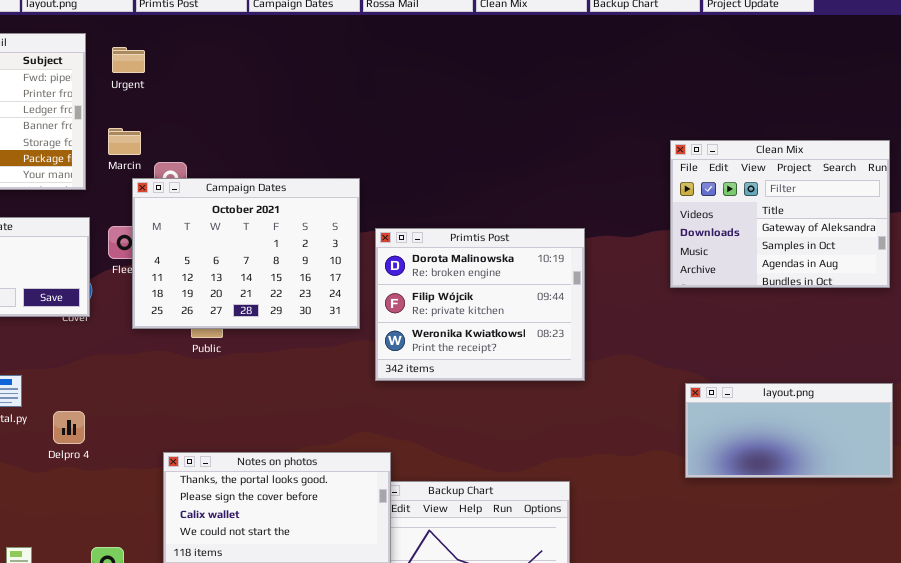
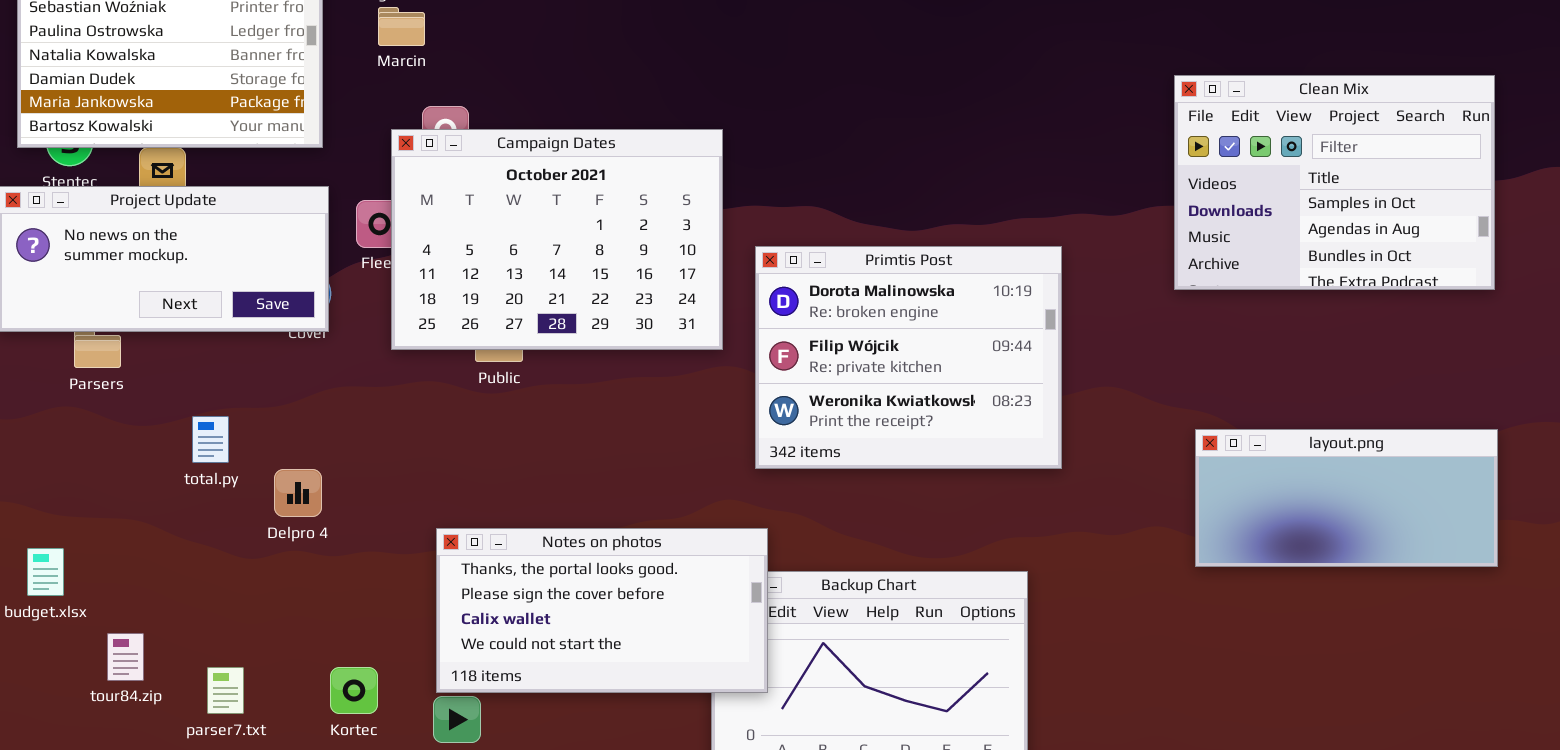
Marcin: [108,128,141,155] -> [378,7,425,46], moved
Clean Mix: [670,140,890,288] -> [1174,75,1495,290], scrolled down 1 row
Primtis Post: [375,228,585,381] -> [755,246,1062,469], moved

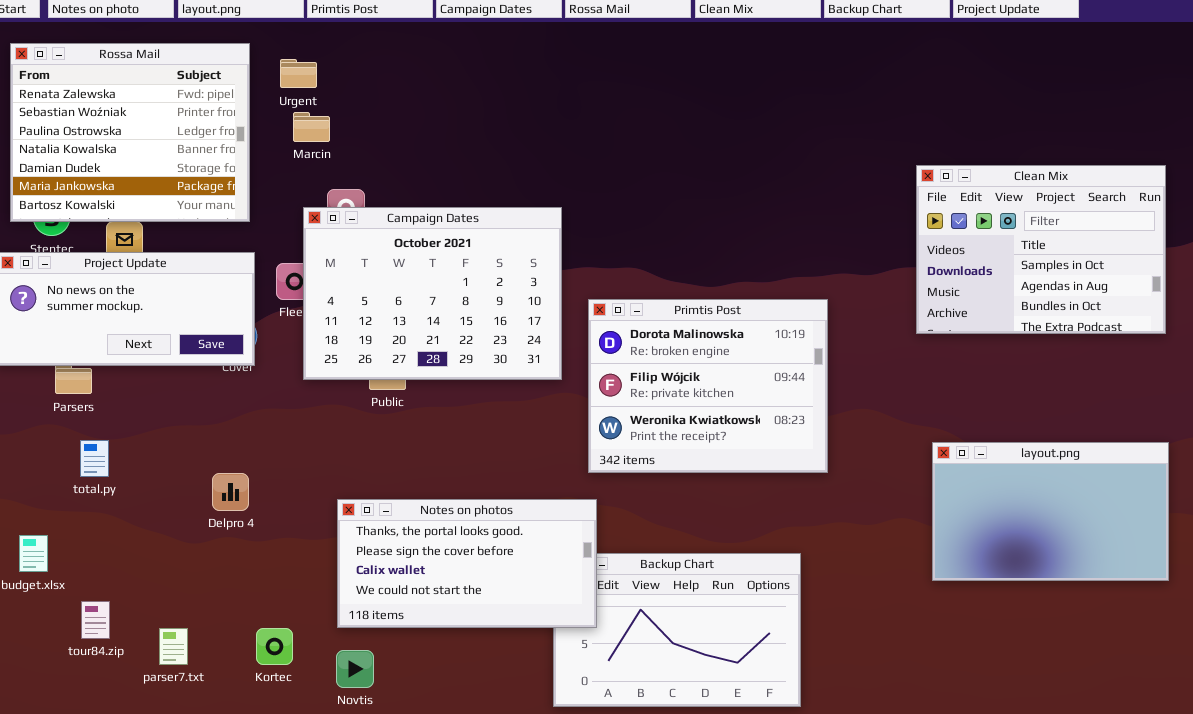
total.py: [192,416,229,463] -> [80,440,109,477], moved
layout.png: [1195,429,1498,567] -> [932,442,1169,581], resized
Notes on photos: [436,528,768,693] -> [337,499,597,628], moved

